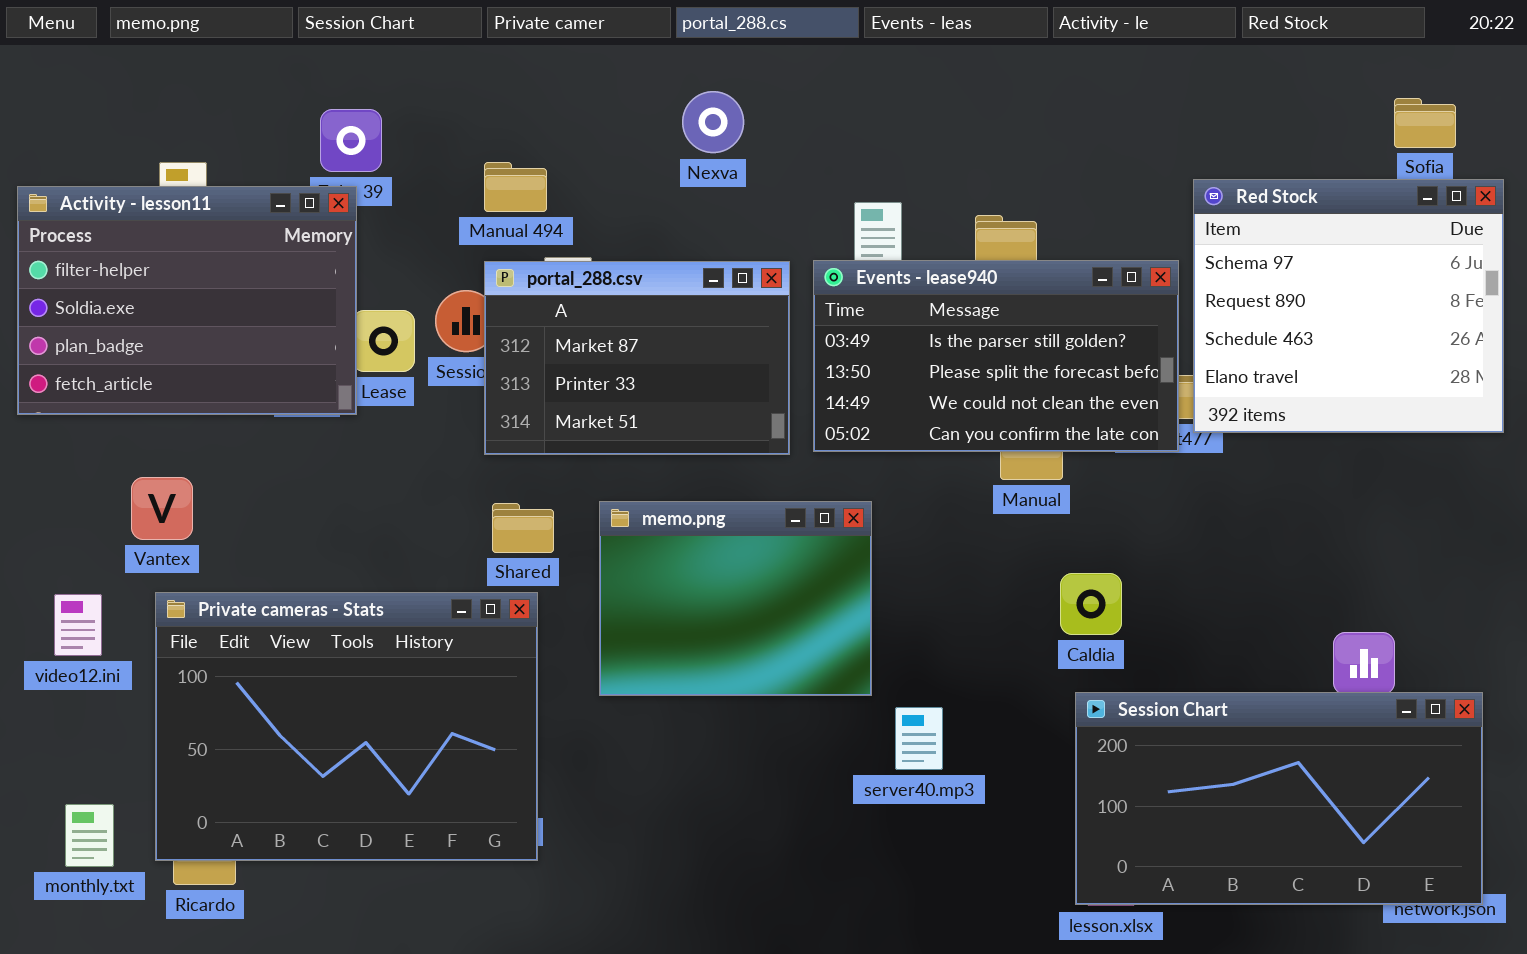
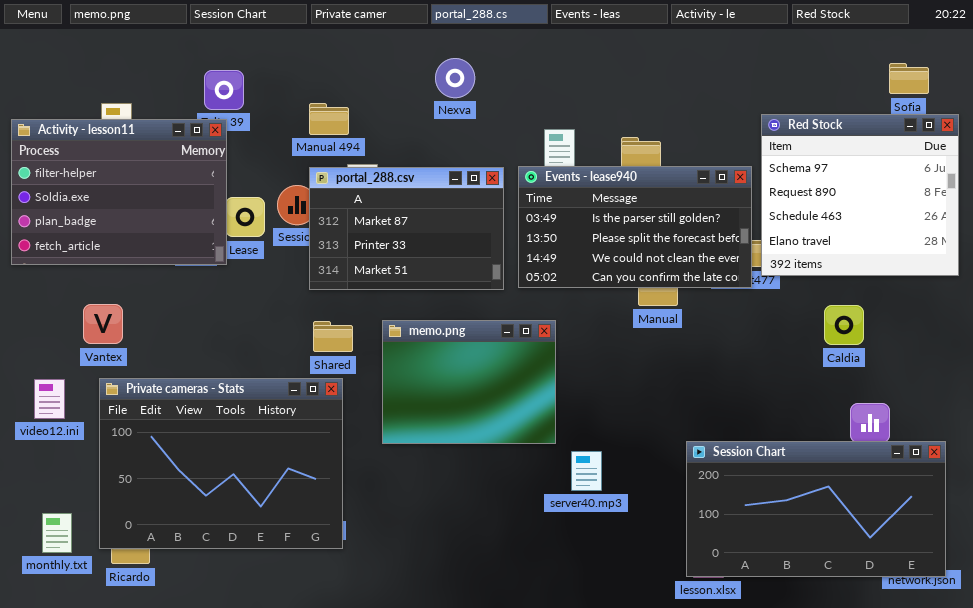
Caldia: [1060,573,1122,635] -> [824,305,864,345], moved

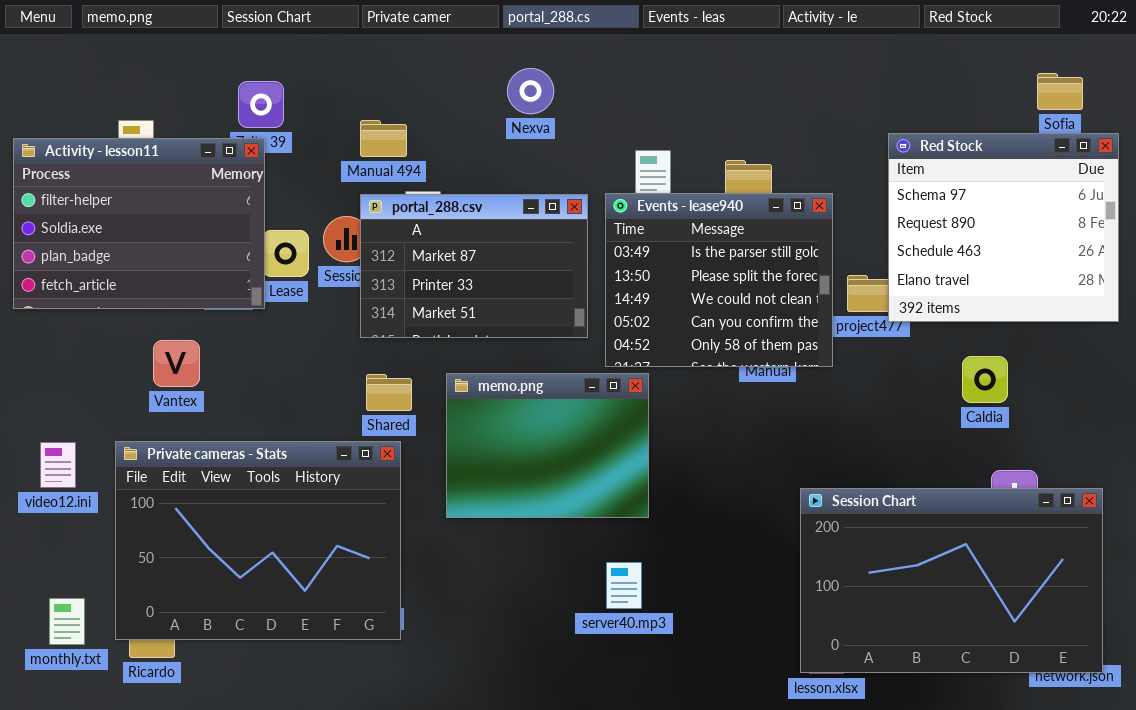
Events - lease940: [518,166,752,288] -> [605,193,833,367], resized
Vantex: [83,304,123,344] -> [153,340,200,387], moved
Session Chart: [686,441,946,577] -> [800,488,1103,673], resized
server40.mp3: [571,451,602,491] -> [606,562,642,609], moved

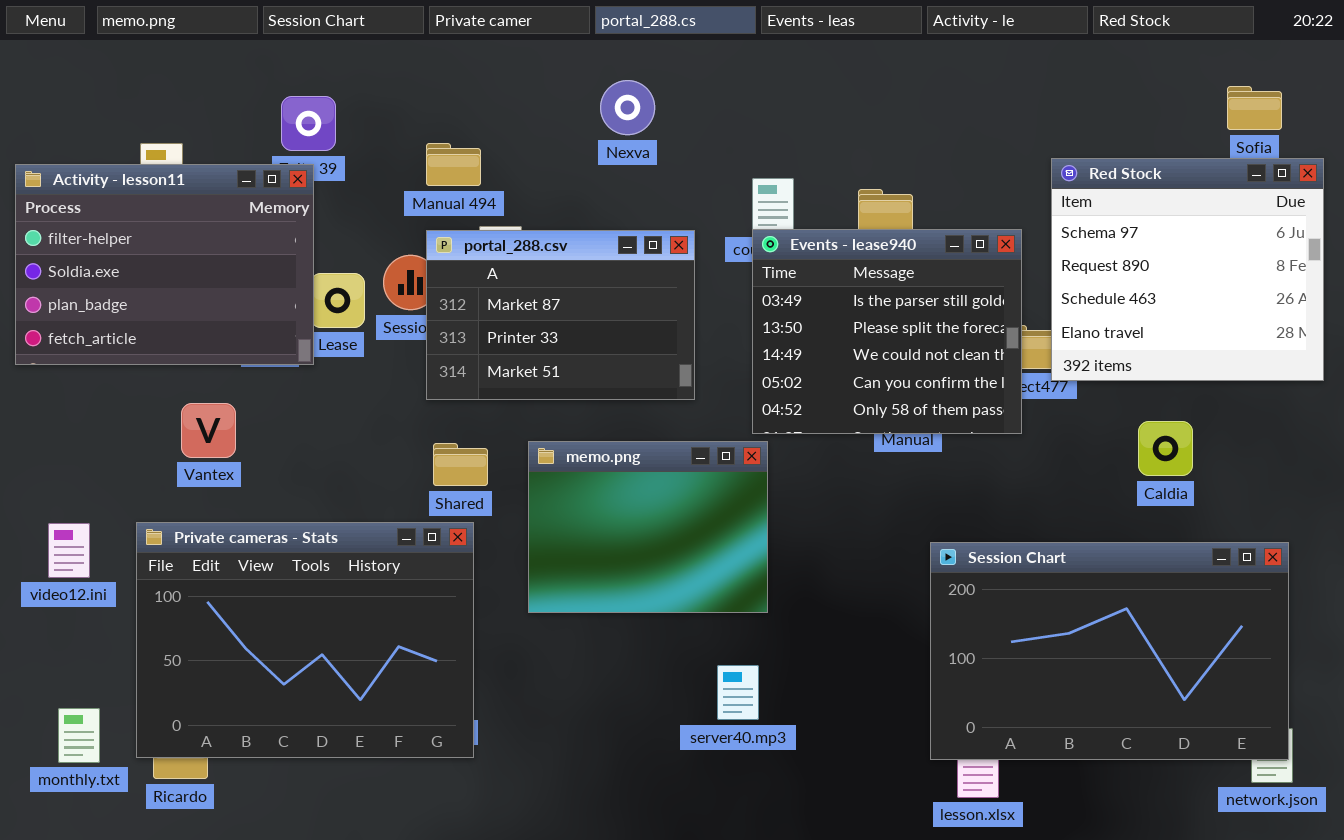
Events - lease940: [605,193,833,367] -> [752,229,1022,434], moved
Session Chart: [800,488,1103,673] -> [930,542,1289,760], moved

